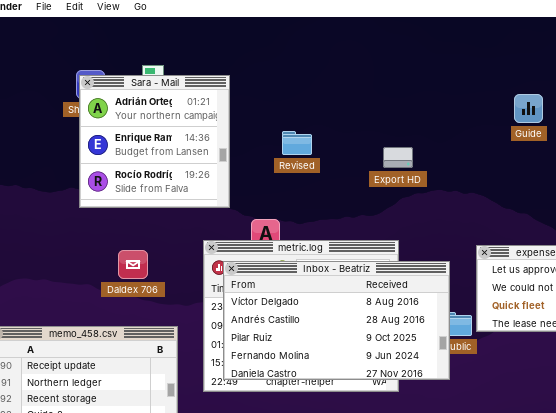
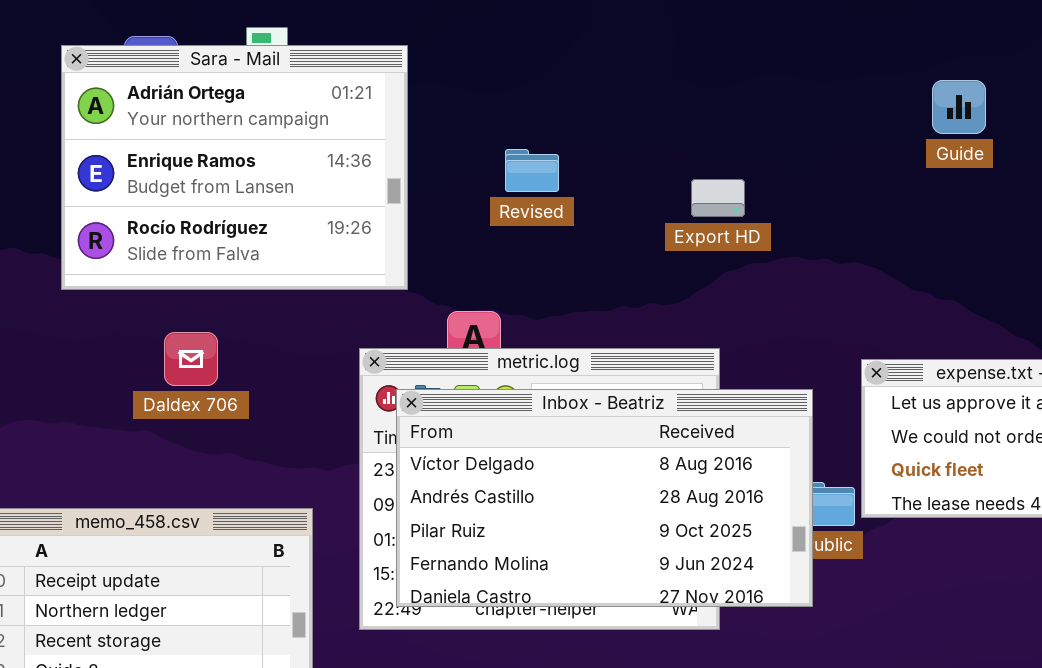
Sara - Mail: [79,75,230,208] -> [61,45,408,290], resized
Daldex 706: [118,250,148,279] -> [164,332,218,386], moved

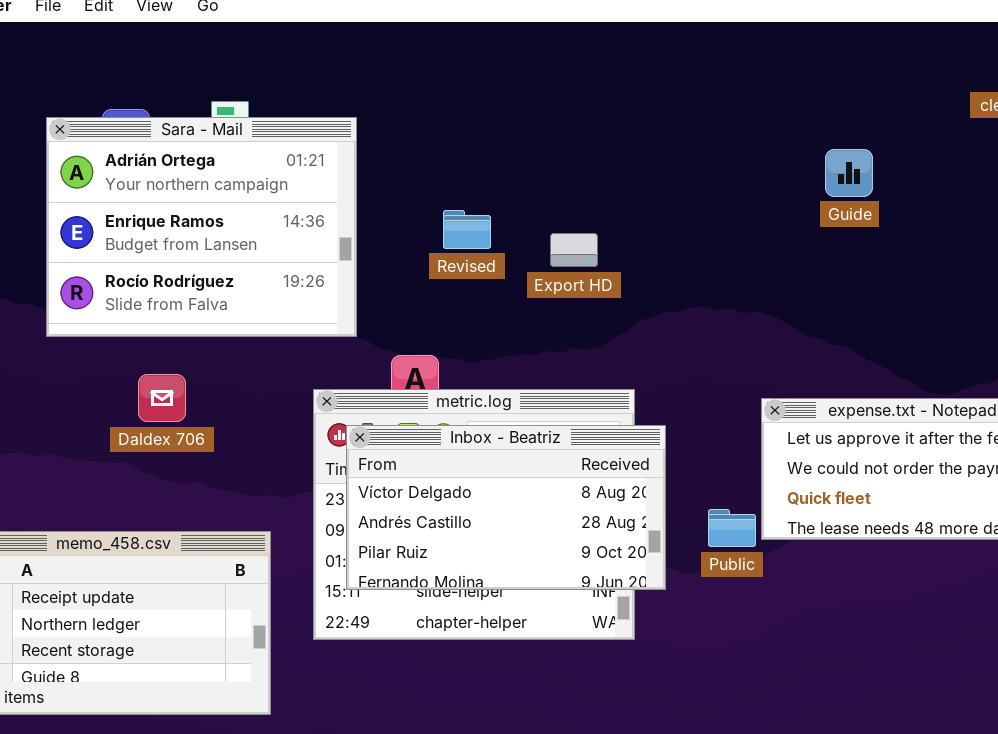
Export HD: [691,179,745,217] -> [550,233,598,267], moved
Inbox - Beatriz: [396,389,813,607] -> [346,425,666,590], resized

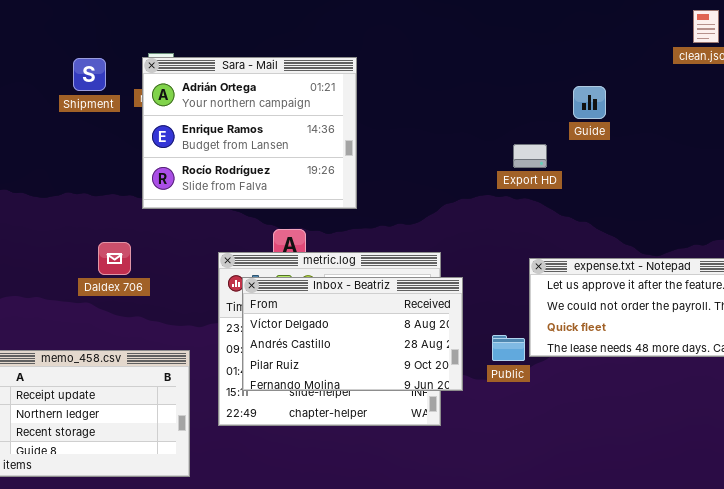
Sara - Mail: [46,117,357,337] -> [142,57,357,209], moved
Export HD: [550,233,598,267] -> [513,144,547,168], moved

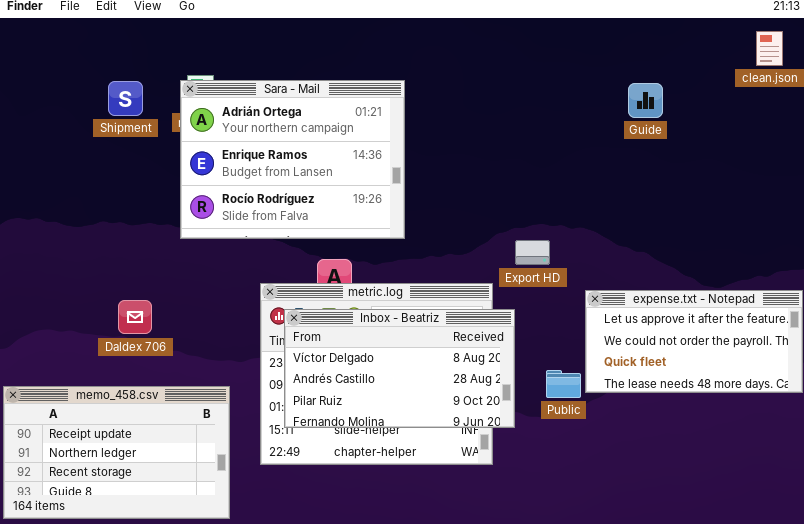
Guide: [573,86,606,119] -> [628,83,663,118], moved
Export HD: [513,144,547,168] -> [515,240,550,265], moved
Daldex 706: [98,242,131,275] -> [118,300,152,334], moved

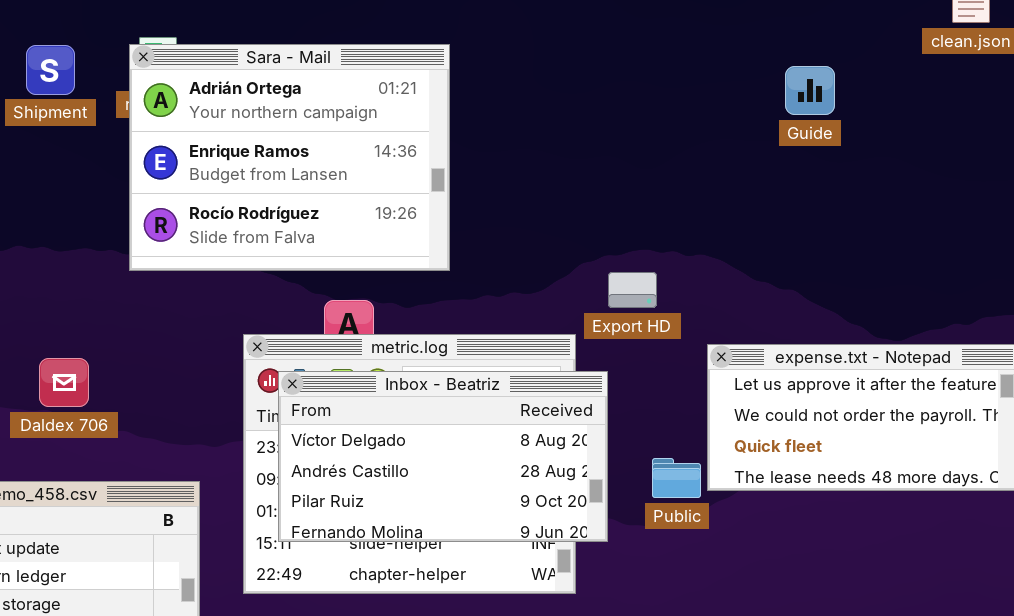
Guide: [628,83,663,118] -> [785,66,835,115], moved

